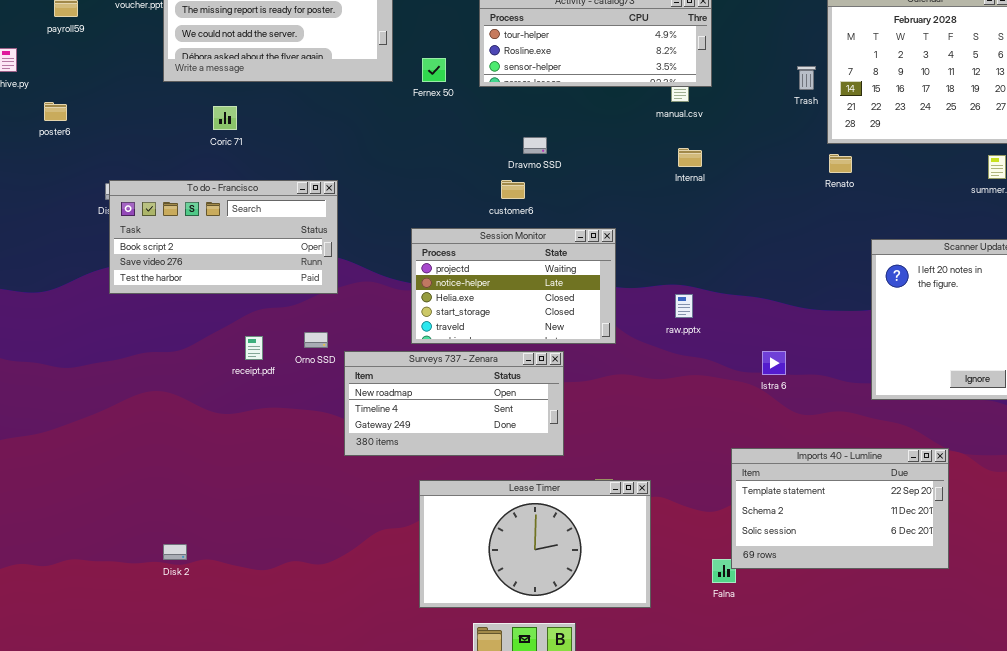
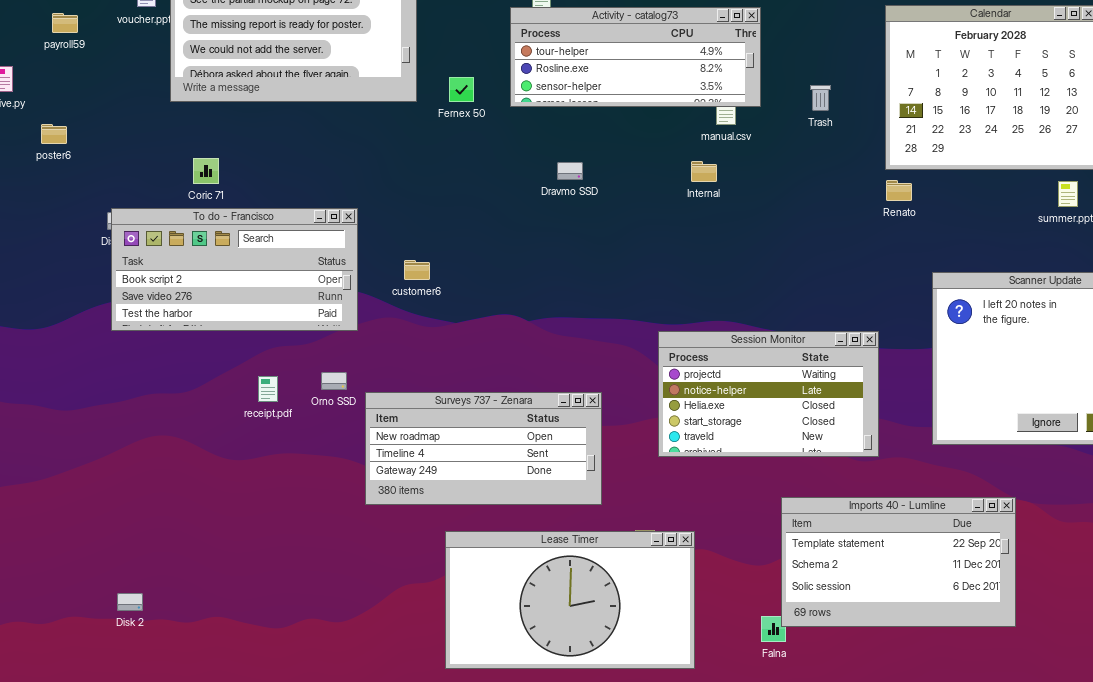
Trash: [797,66,816,90] -> [810,85,831,111], moved
Coric 71: [213,106,237,130] -> [193,158,219,184], moved
Internal: [678,148,702,167] -> [691,161,717,182], moved
customer6: [501,180,525,199] -> [404,260,430,280], moved
Session Monitor: [411,228,616,344] -> [658,331,879,457], moved
Disk 2: [163,544,187,560] -> [117,593,143,611], moved

